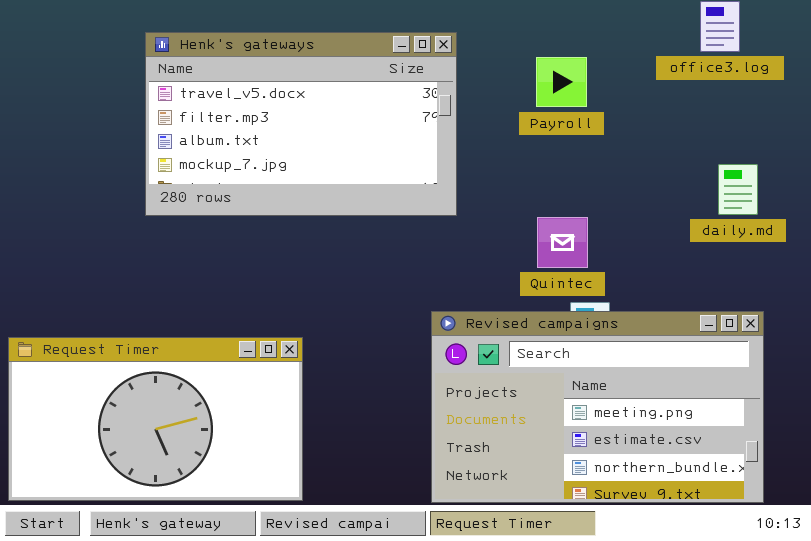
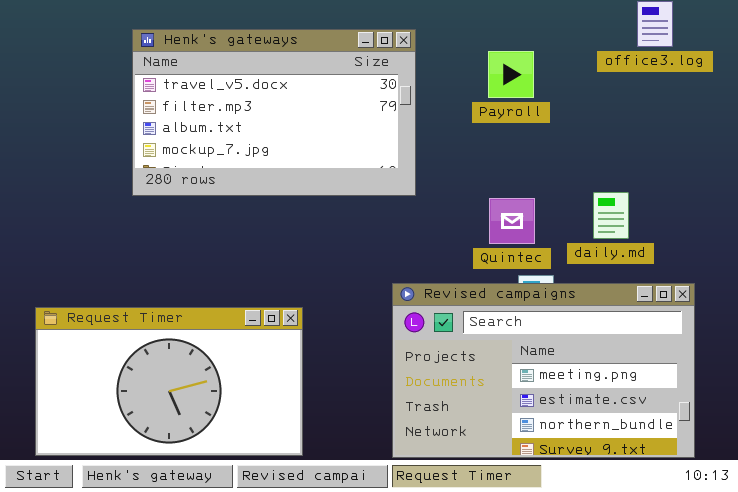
daily.md: [718,164,758,215] -> [593,192,629,239], moved
Request Timer: [8,337,303,501] -> [35,307,303,456], moved

